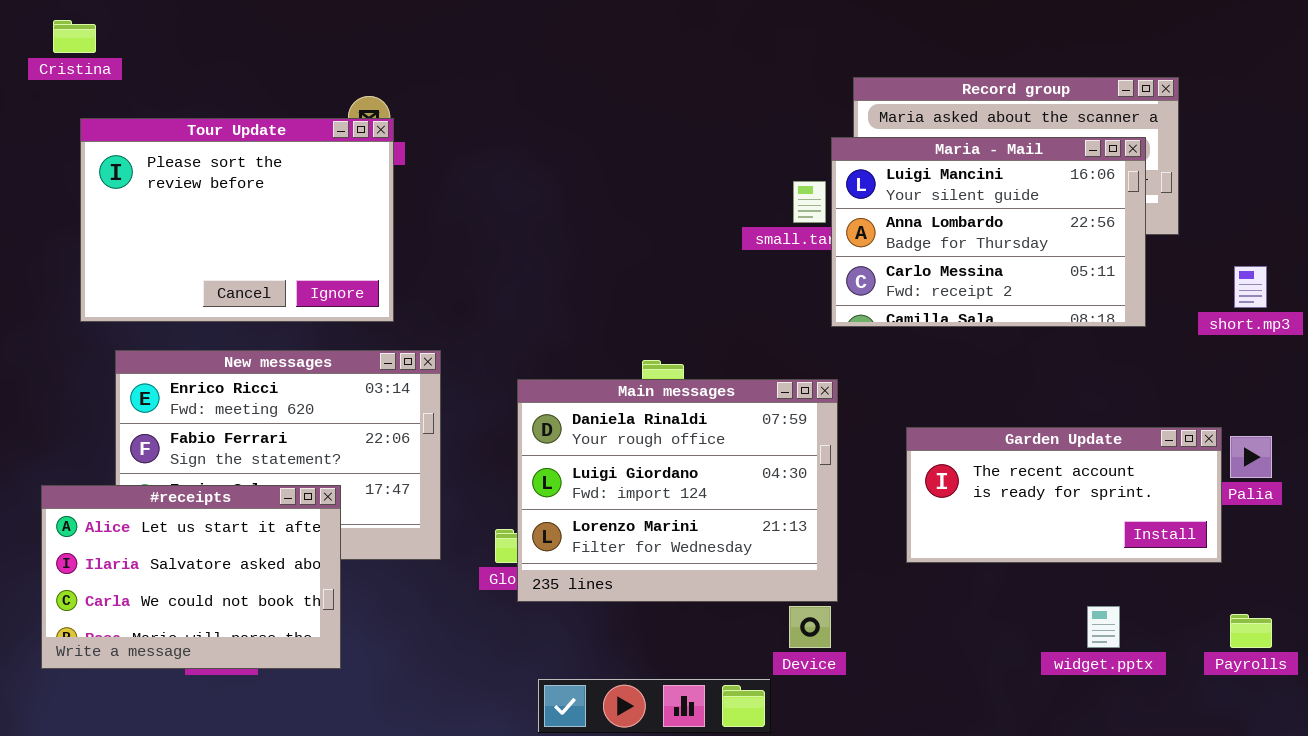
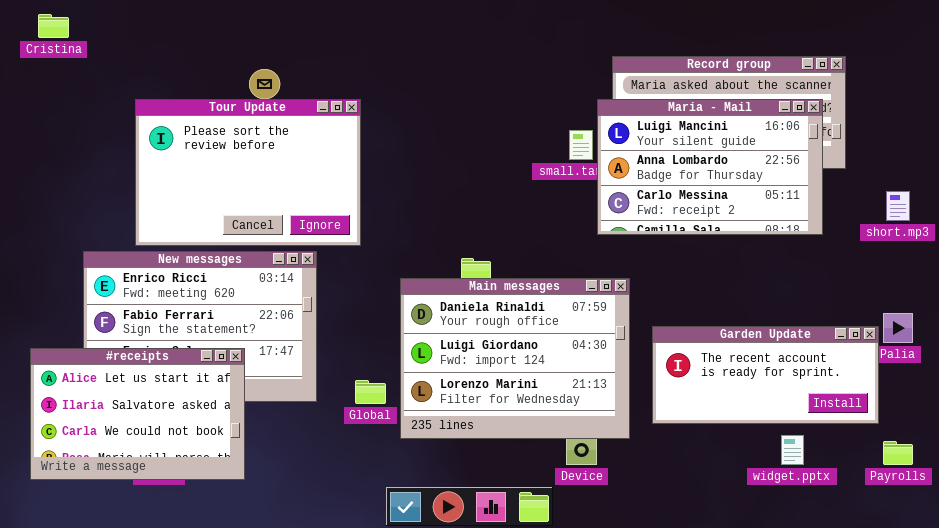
Tour Update: [80,118,394,322] -> [135,99,361,246], moved
Main messages: [517,379,838,602] -> [400,278,630,439], moved
Garden Update: [906,427,1222,563] -> [652,326,879,424], moved

